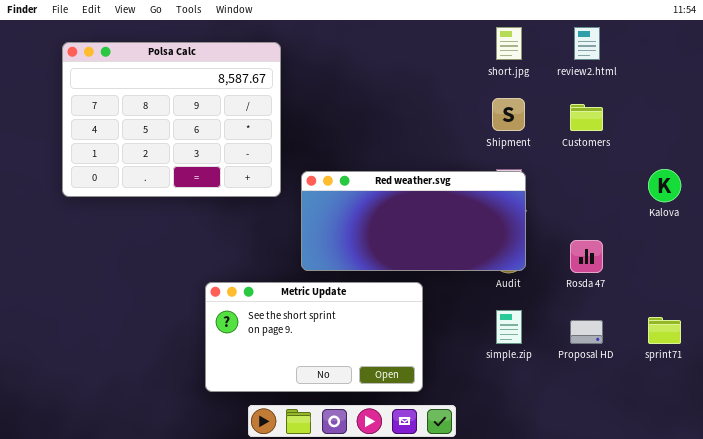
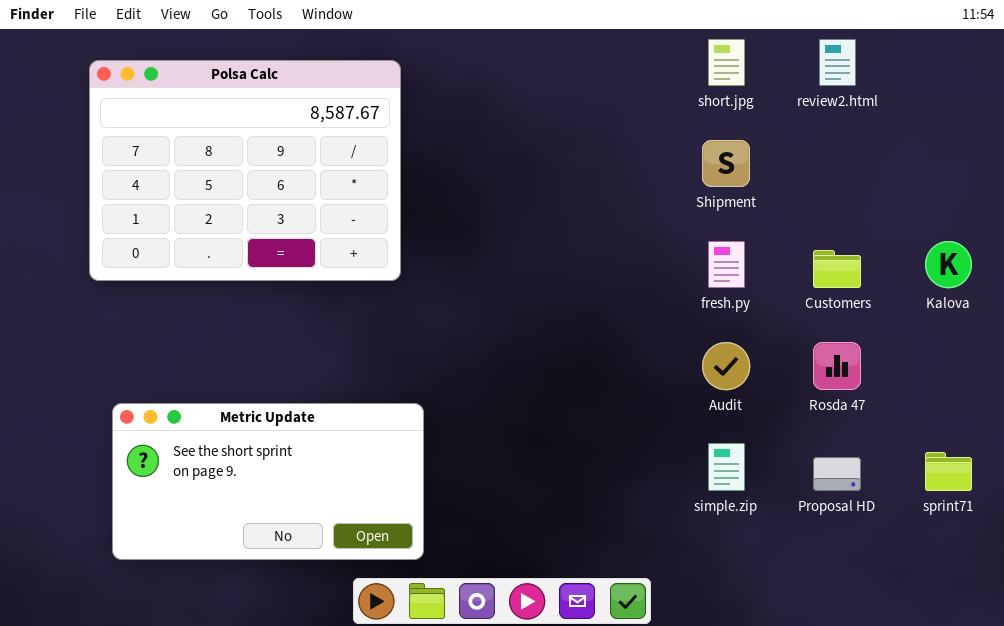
Customers: [570,104,603,131] -> [813,250,861,288], moved
Red weather.svg: [301,171,526,271] -> none, closed
Metric Update: [205,282,423,392] -> [112,403,424,560], moved

